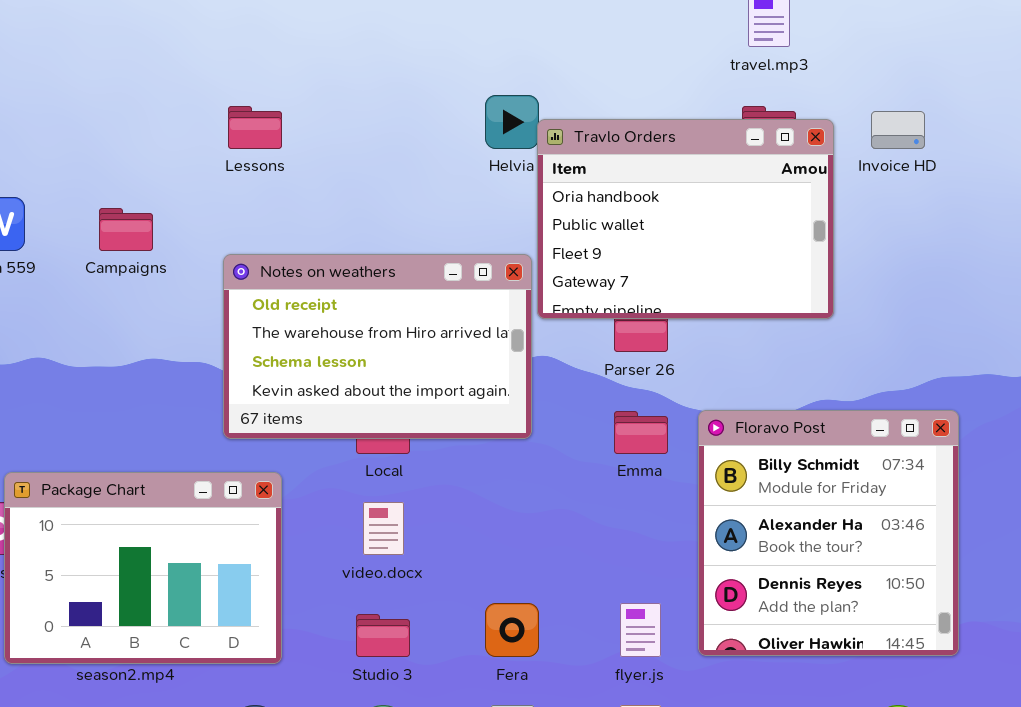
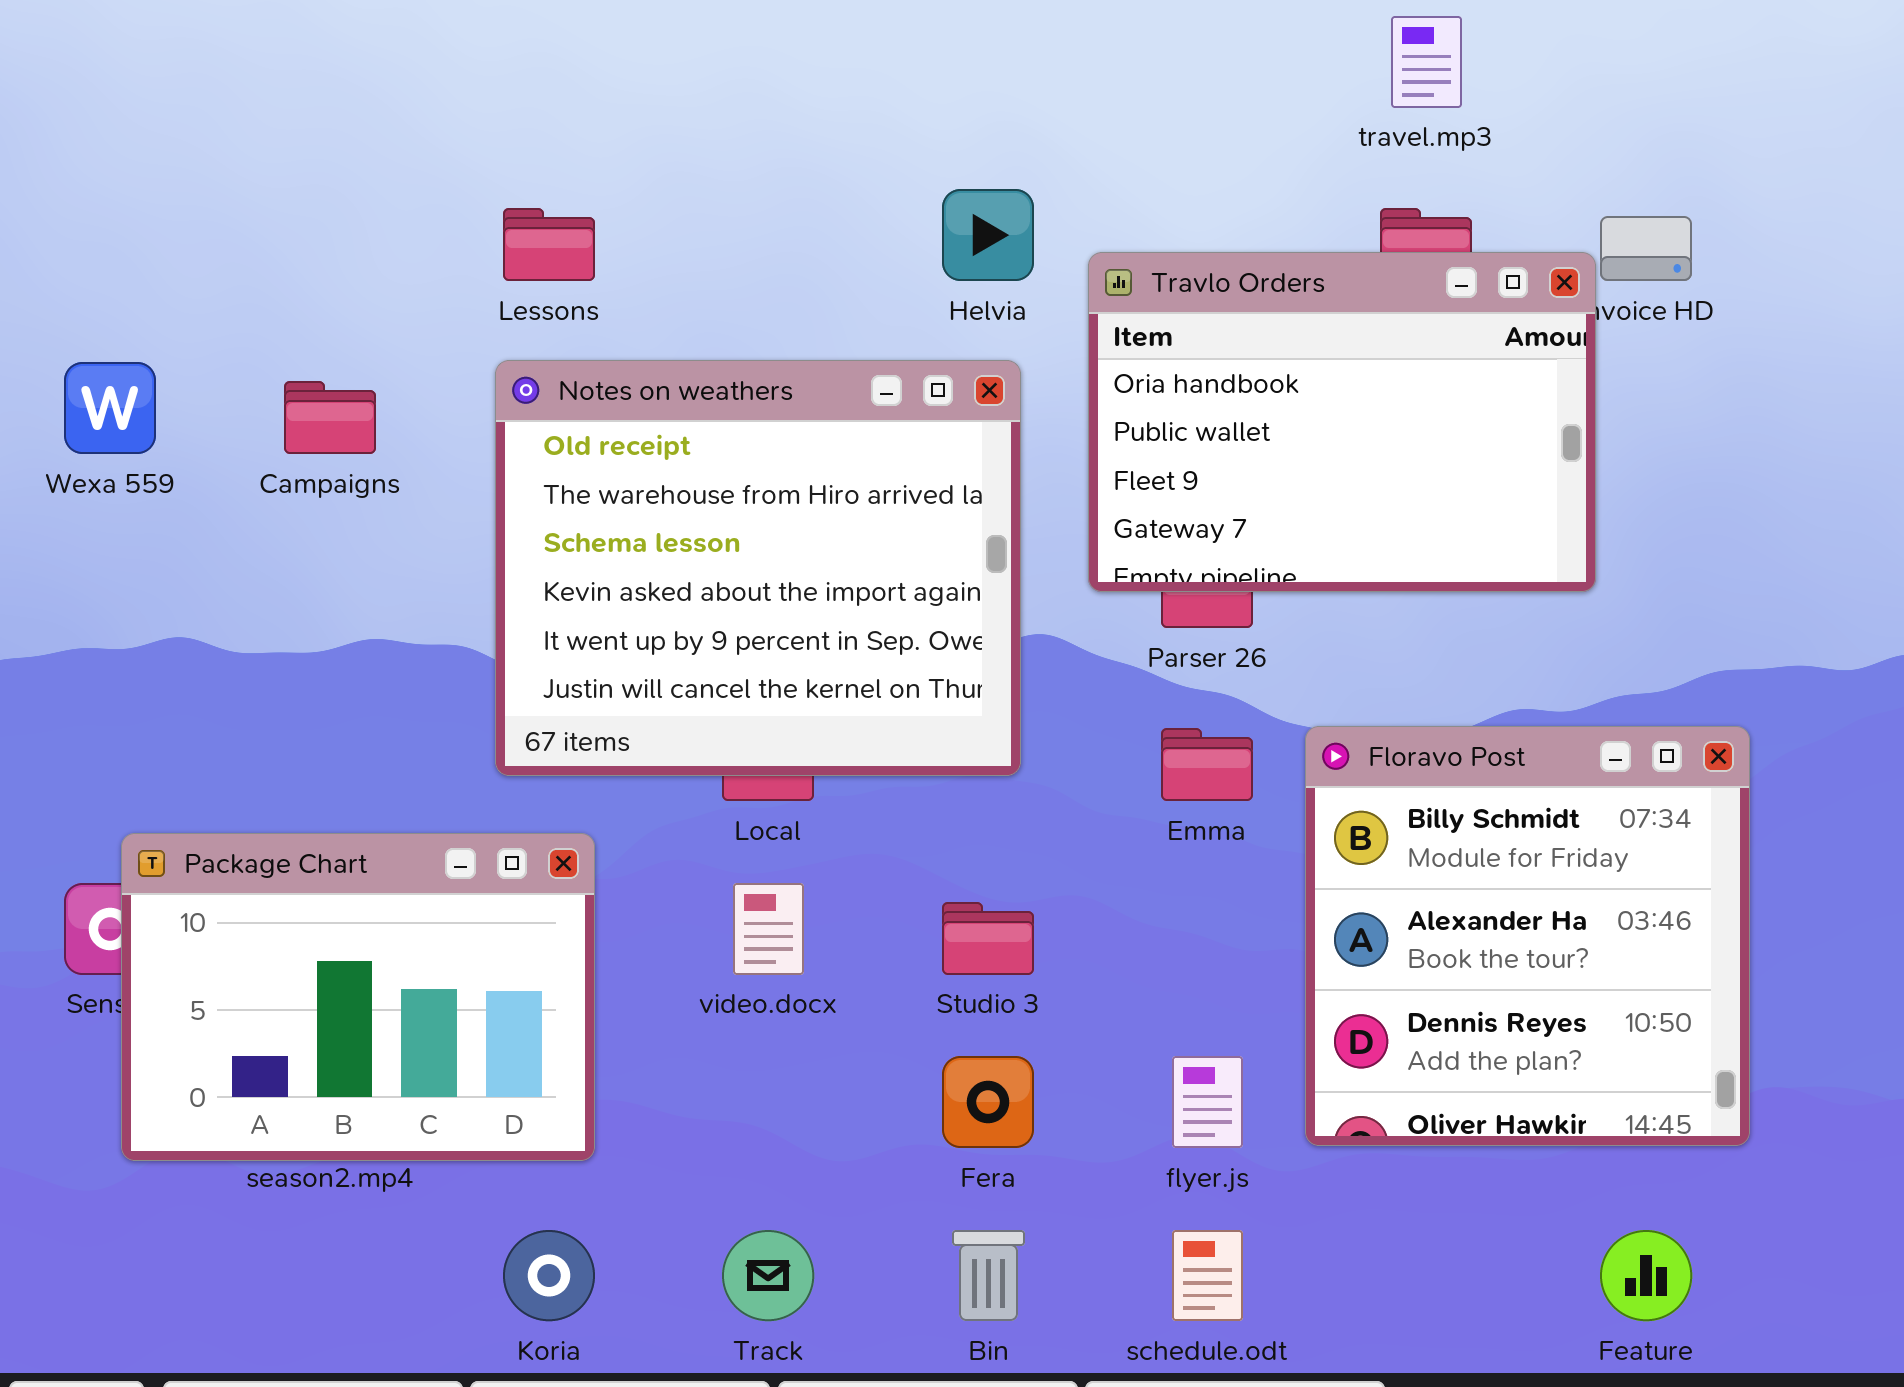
Travlo Orders: [537,119,834,319] -> [1088,252,1596,592], moved
Notes on weathers: [223,254,532,439] -> [495,360,1021,776], resized
Studio 3: [356,614,410,657] -> [942,902,1034,975], moved

